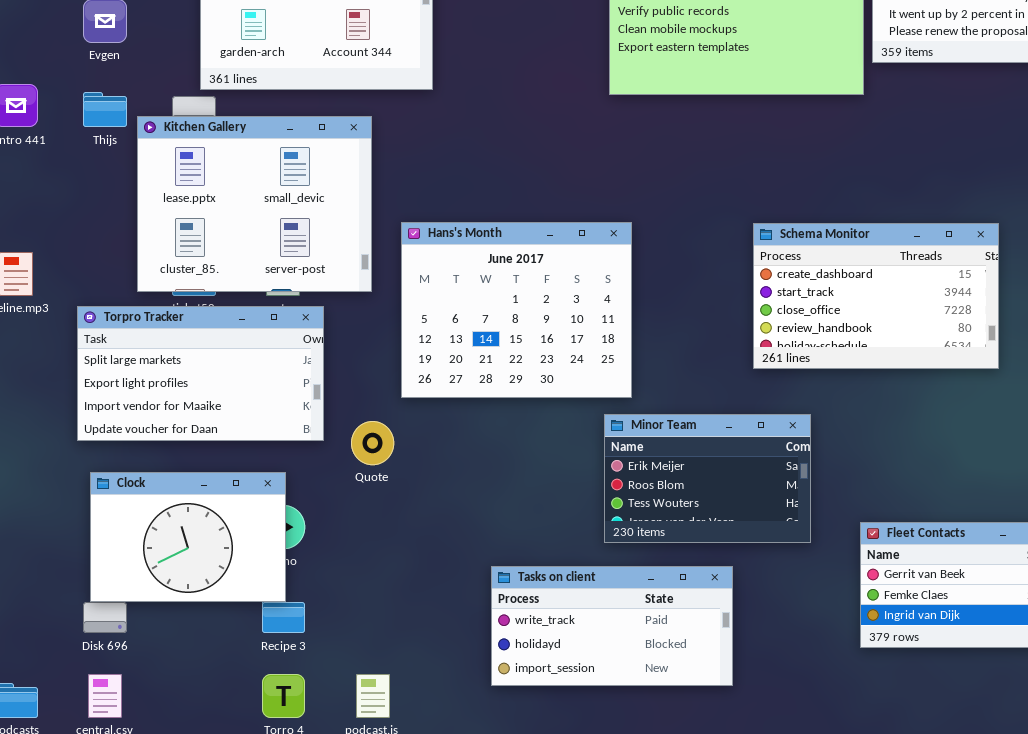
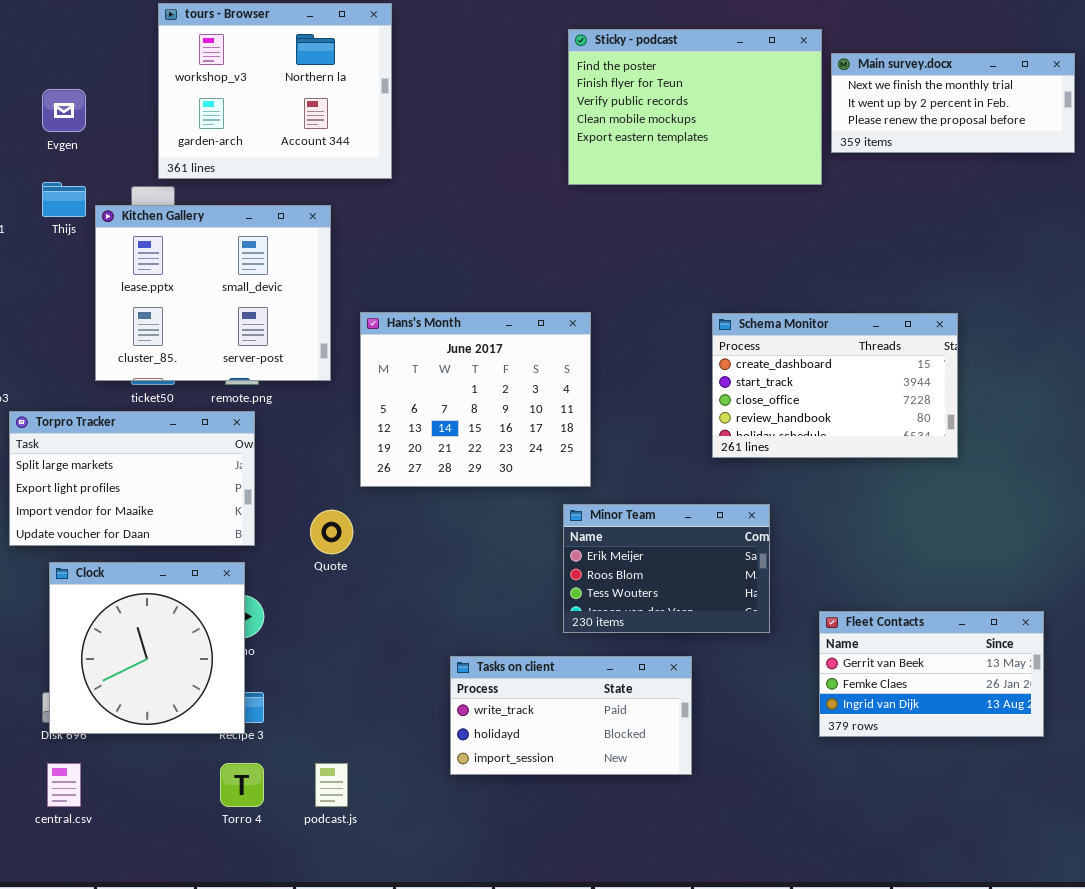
Torpro Tracker: [77,306,324,441] -> [9,411,255,546], moved
Clock: [90,472,286,602] -> [49,562,245,734], resized

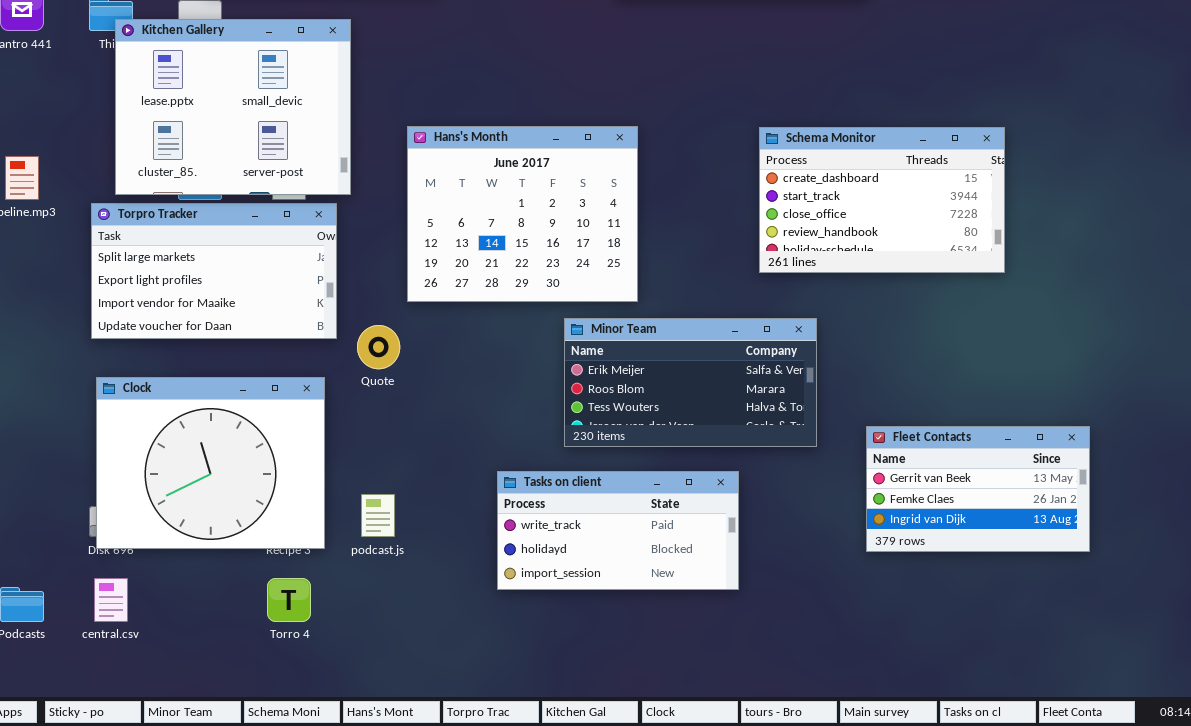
Kitchen Gallery: [95,205,331,381] -> [115,19,351,195], moved
Torpro Tracker: [9,411,255,546] -> [91,203,337,339], moved
Minor Team: [563,504,770,633] -> [564,318,817,447], resized
Clock: [49,562,245,734] -> [96,377,325,549], resized
podcast.js: [315,763,348,807] -> [361,494,395,537], moved

